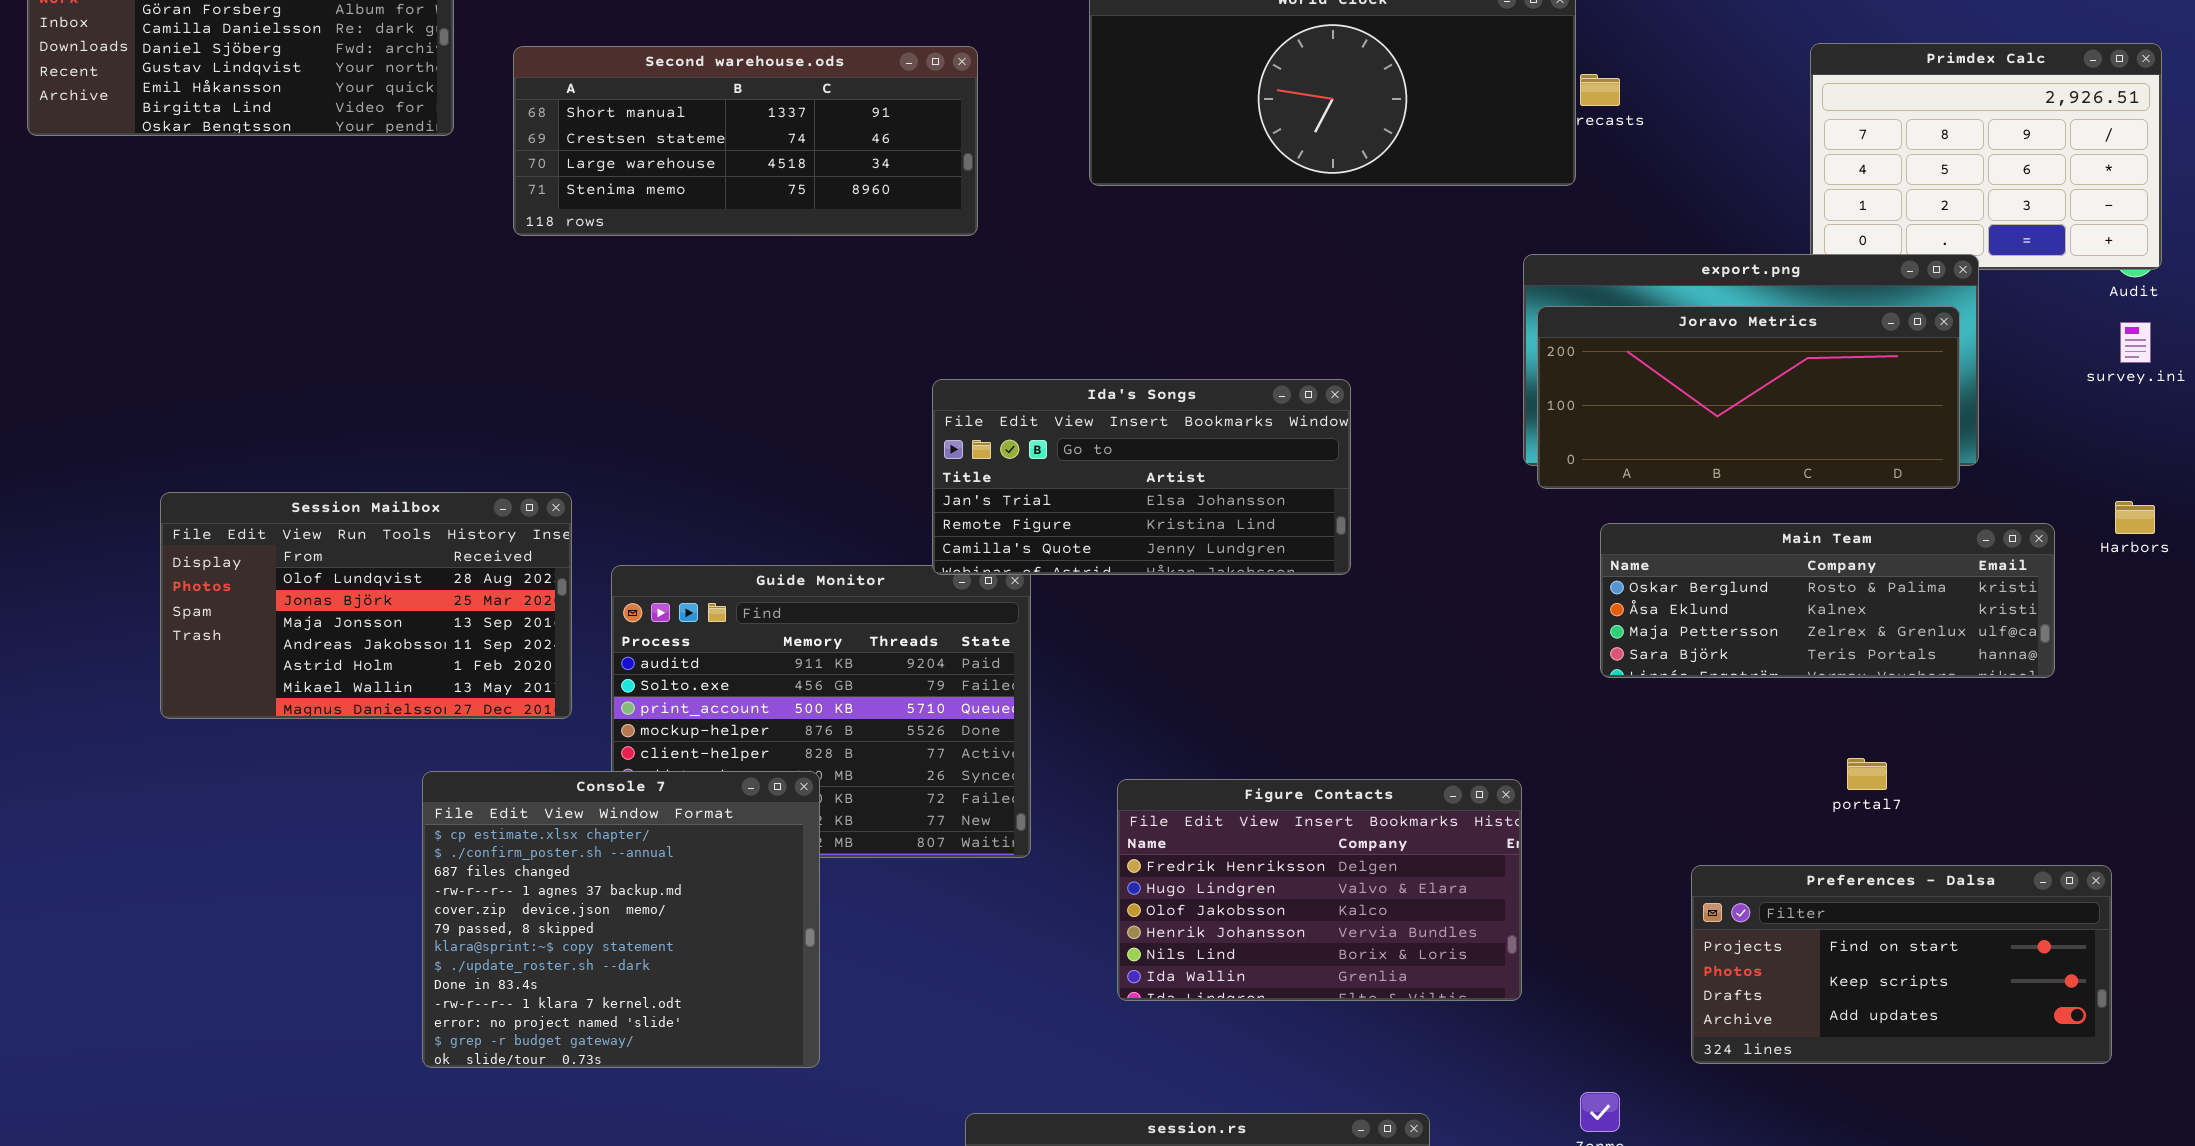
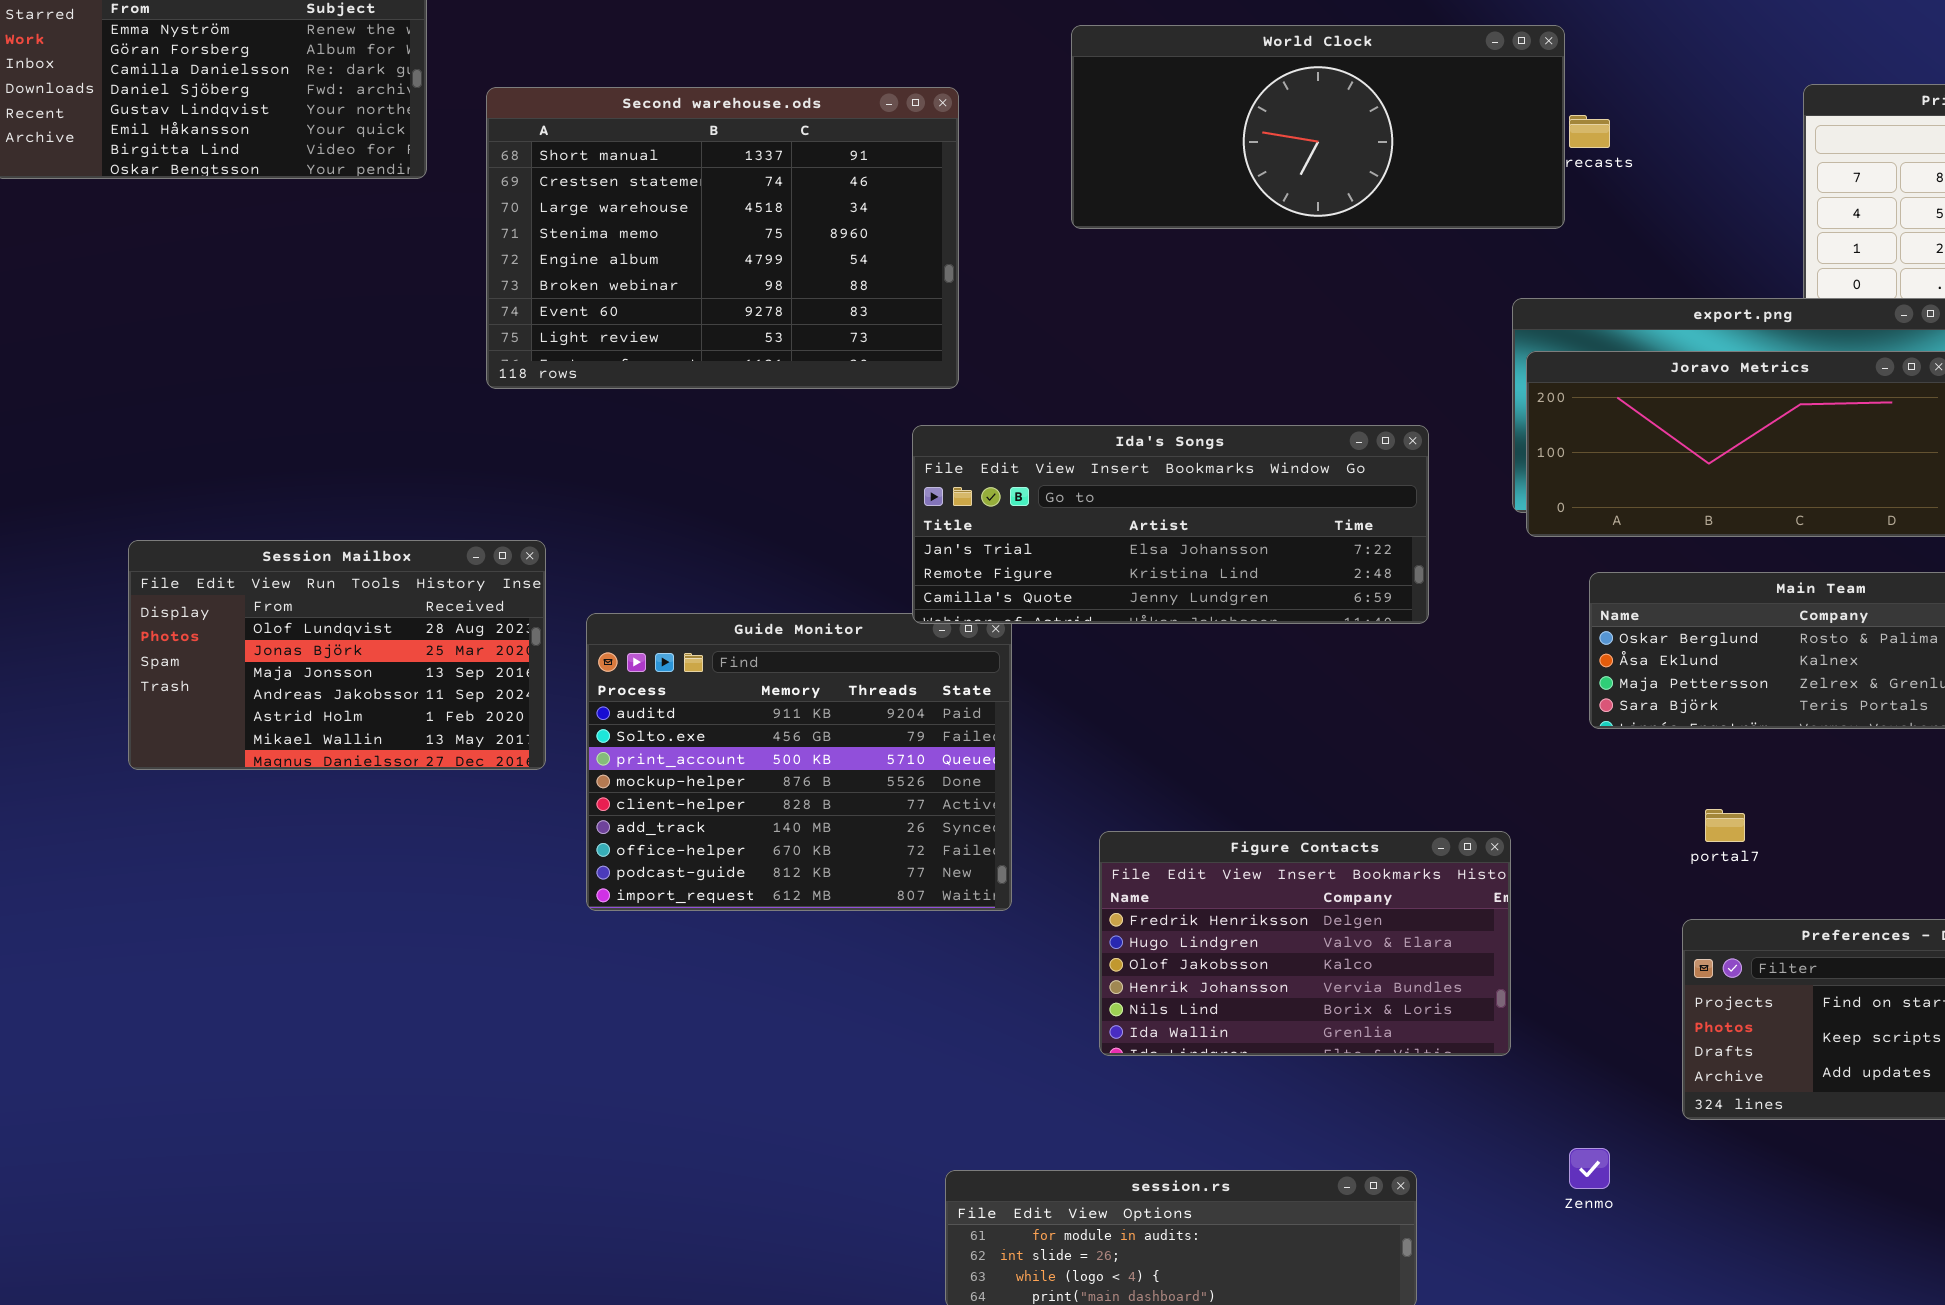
Second warehouse.ods: [513,46,978,236] -> [486,87,959,389], resized
Ida's Songs: [932,379,1351,575] -> [912,425,1429,624], resized
portal7: [1847,758,1887,790] -> [1705,809,1745,842], moved
Console 7: [422,771,820,1068] -> none, closed

